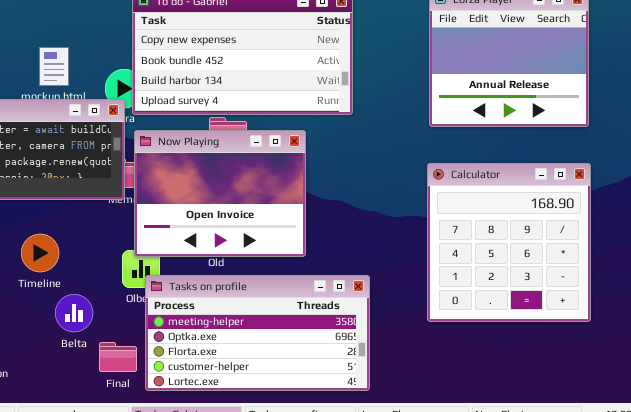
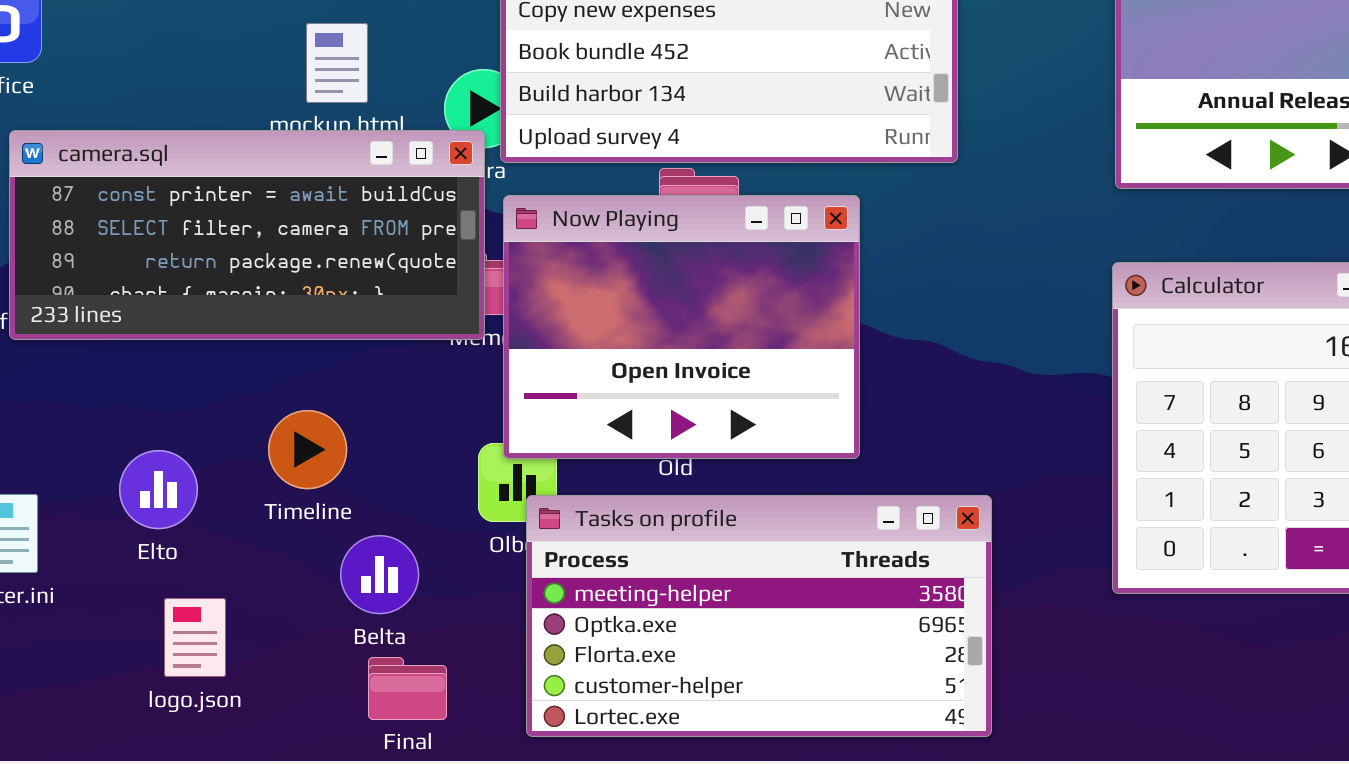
Final: [99,342,137,372] -> [368,657,447,720], moved

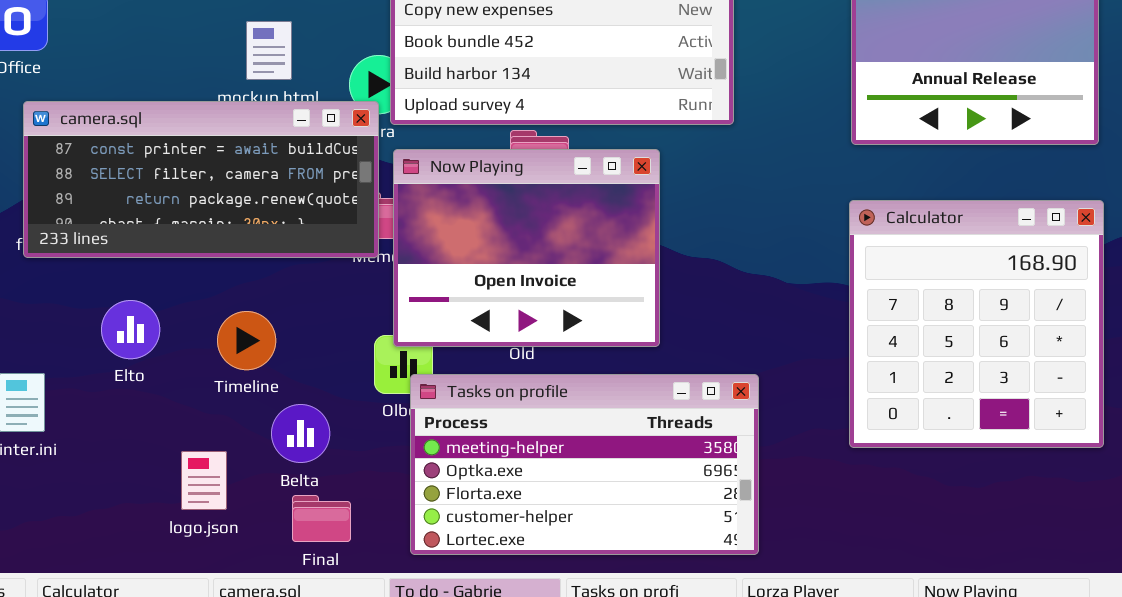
Elto: [119,450,198,529] -> [101,300,160,359], moved
logo.json: [164,598,226,677] -> [181,451,227,510], moved

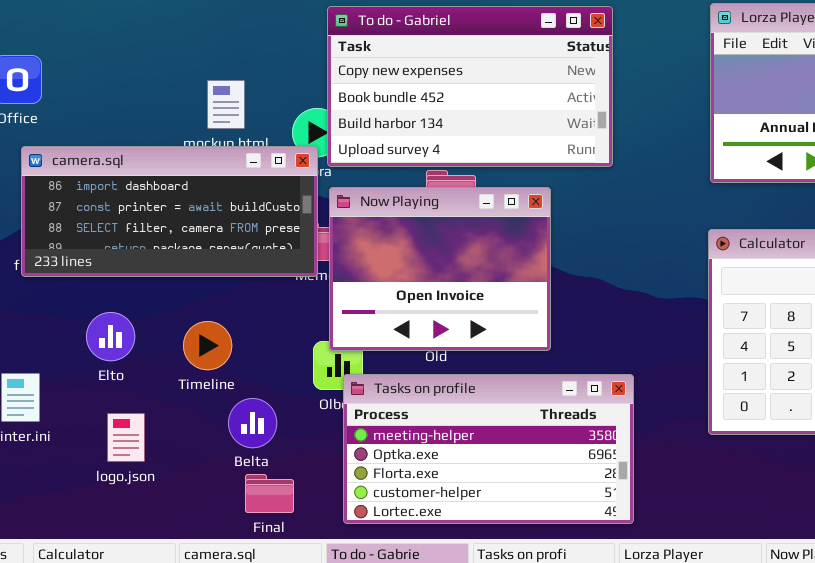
camera.sql: [23,101,379,258] -> [21,146,318,277], scrolled up 1 row
logo.json: [181,451,227,510] -> [107,413,145,462], moved

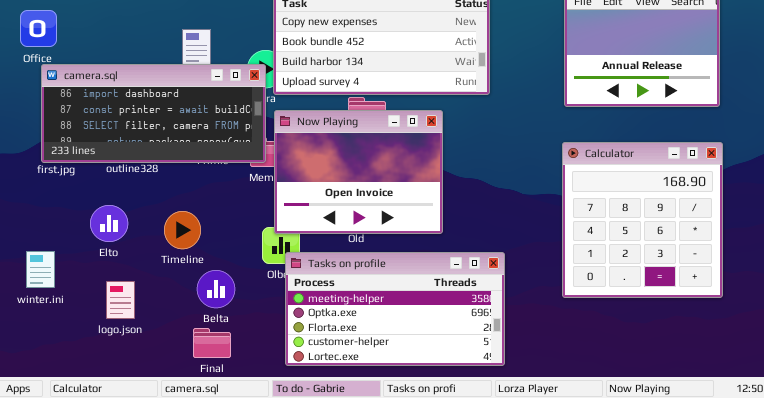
camera.sql: [21,146,318,277] -> [41,64,266,163], moved
Final: [245,474,294,513] -> [193,328,231,358], moved

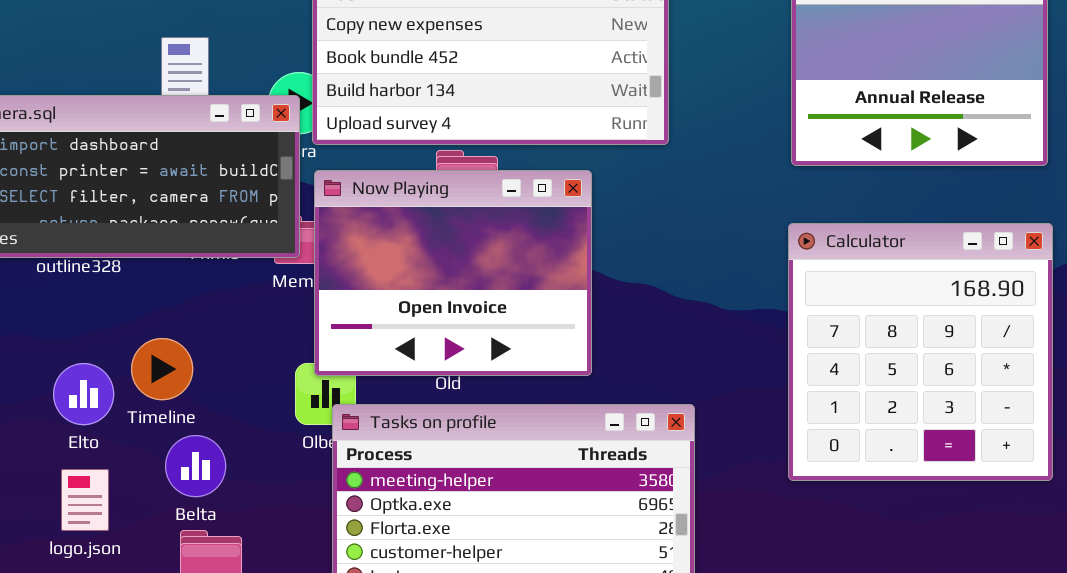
Elto: [90,205,128,242] -> [53,363,114,425], moved
Belta: [197,270,235,308] -> [165,435,226,497], moved
logo.json: [106,281,135,319] -> [61,469,109,531], moved

